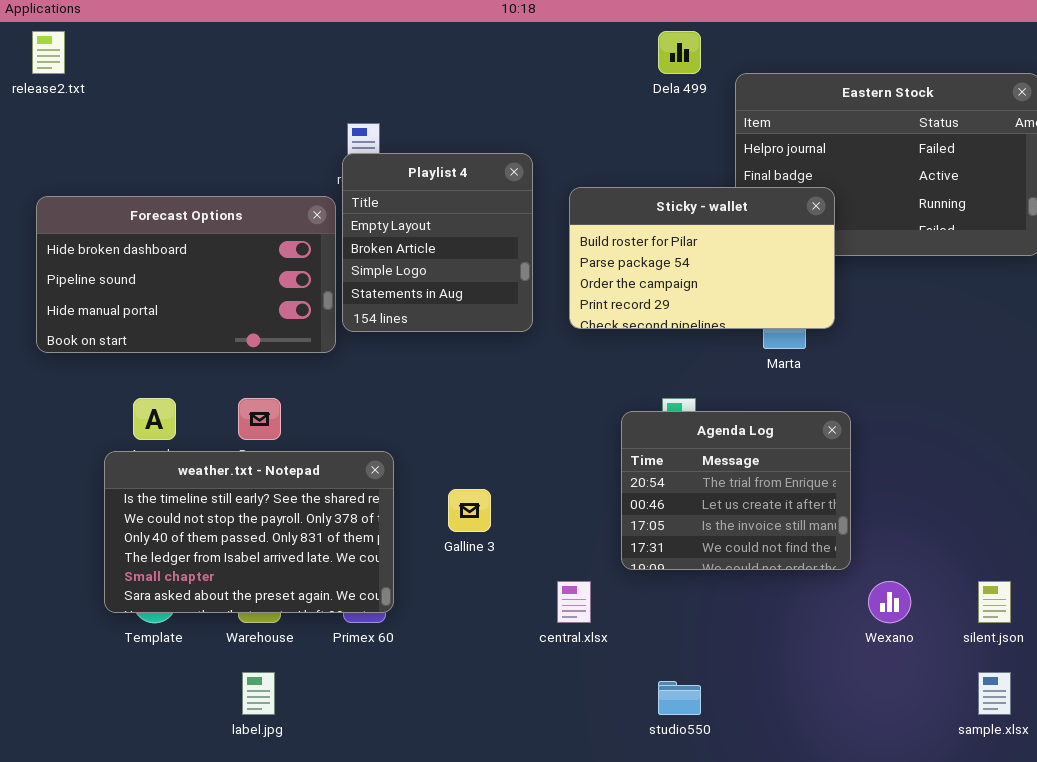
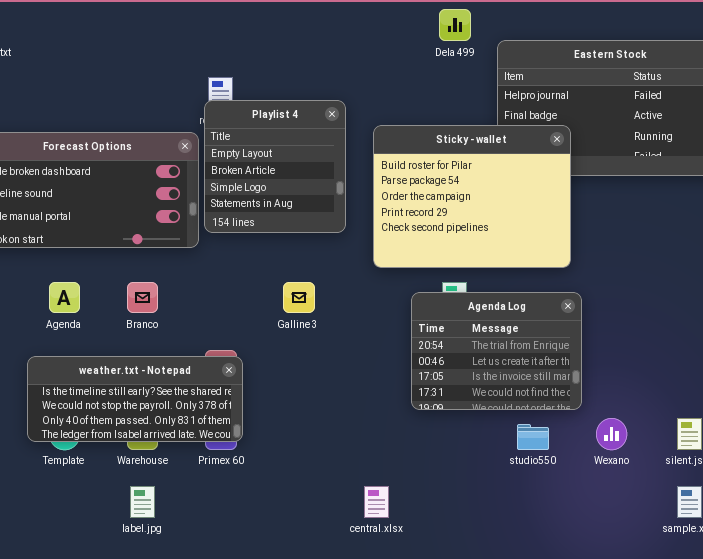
Sticky - wallet: [569,187,835,329] -> [373,125,571,268], resized
weather.txt - Notepad: [104,451,394,613] -> [27,356,243,442], resized
Galline 3: [448,489,491,532] -> [283,282,315,313], moved
central.xlsx: [557,581,591,623] -> [364,486,389,518], moved
studio550: [658,681,701,715] -> [517,424,549,450], moved

